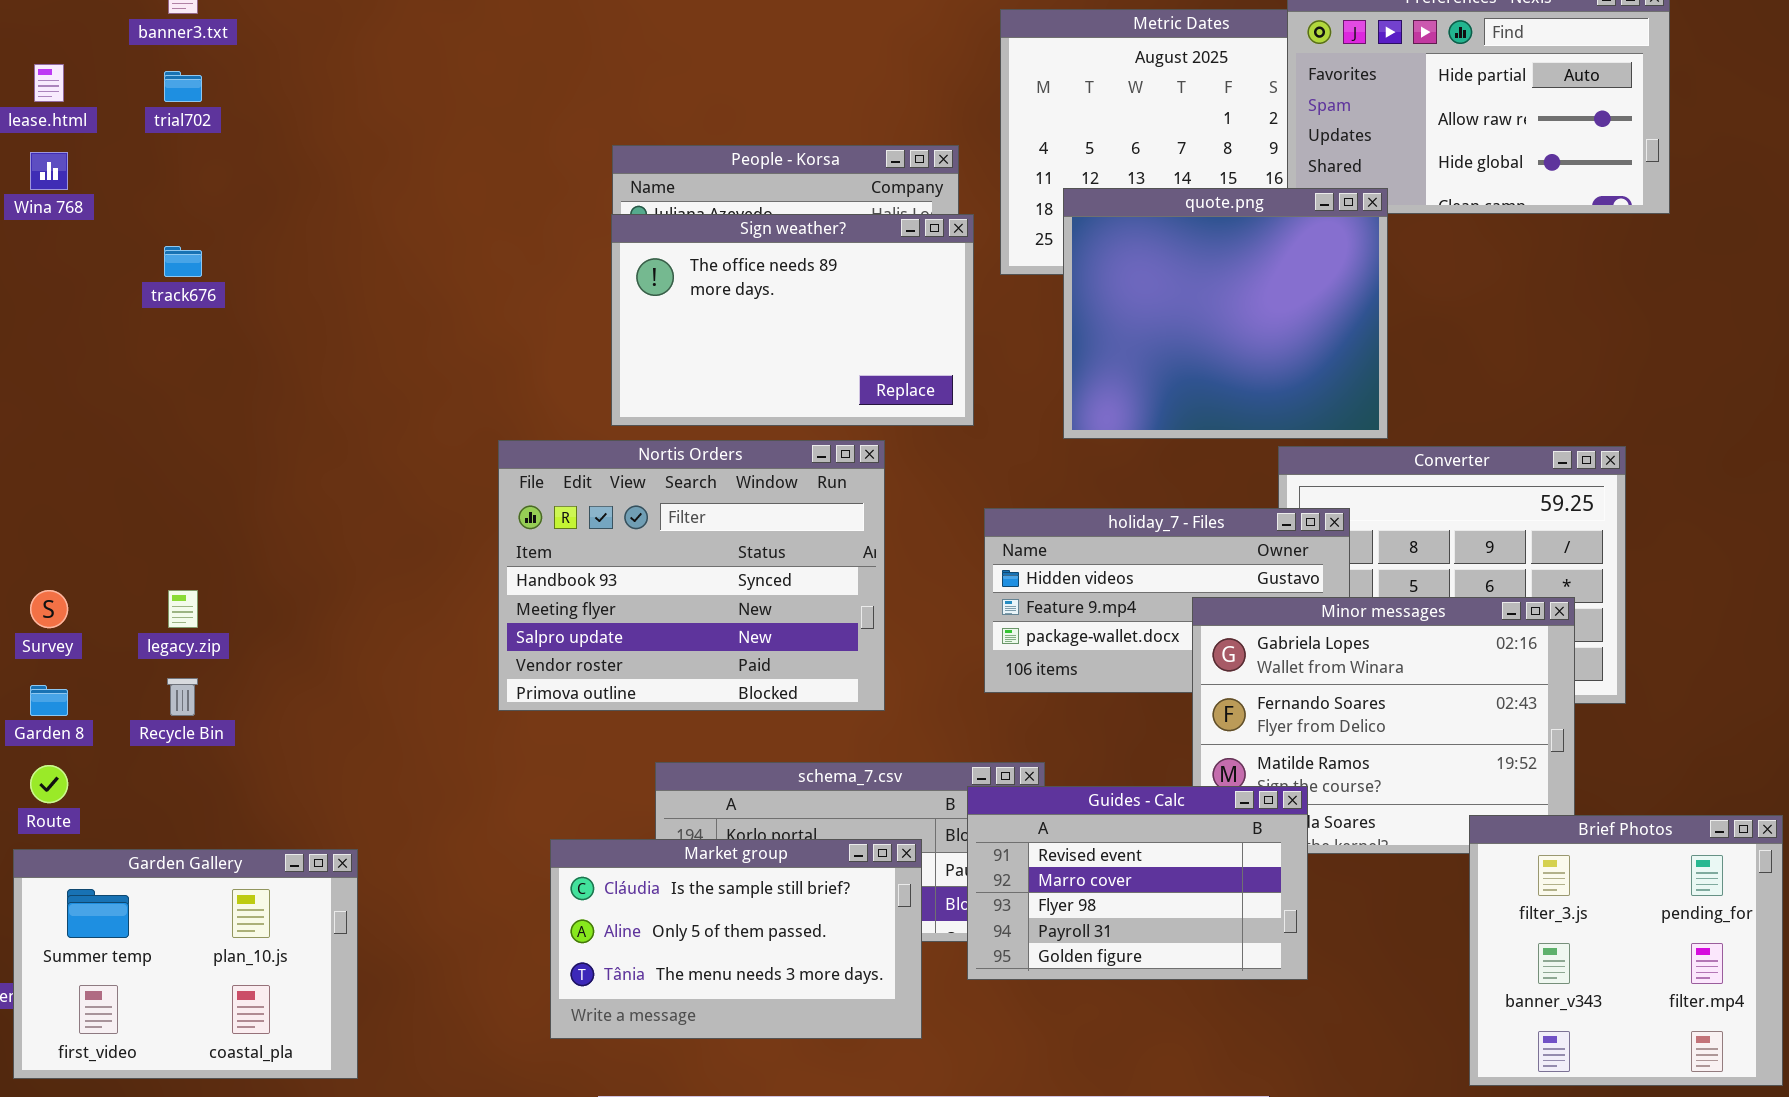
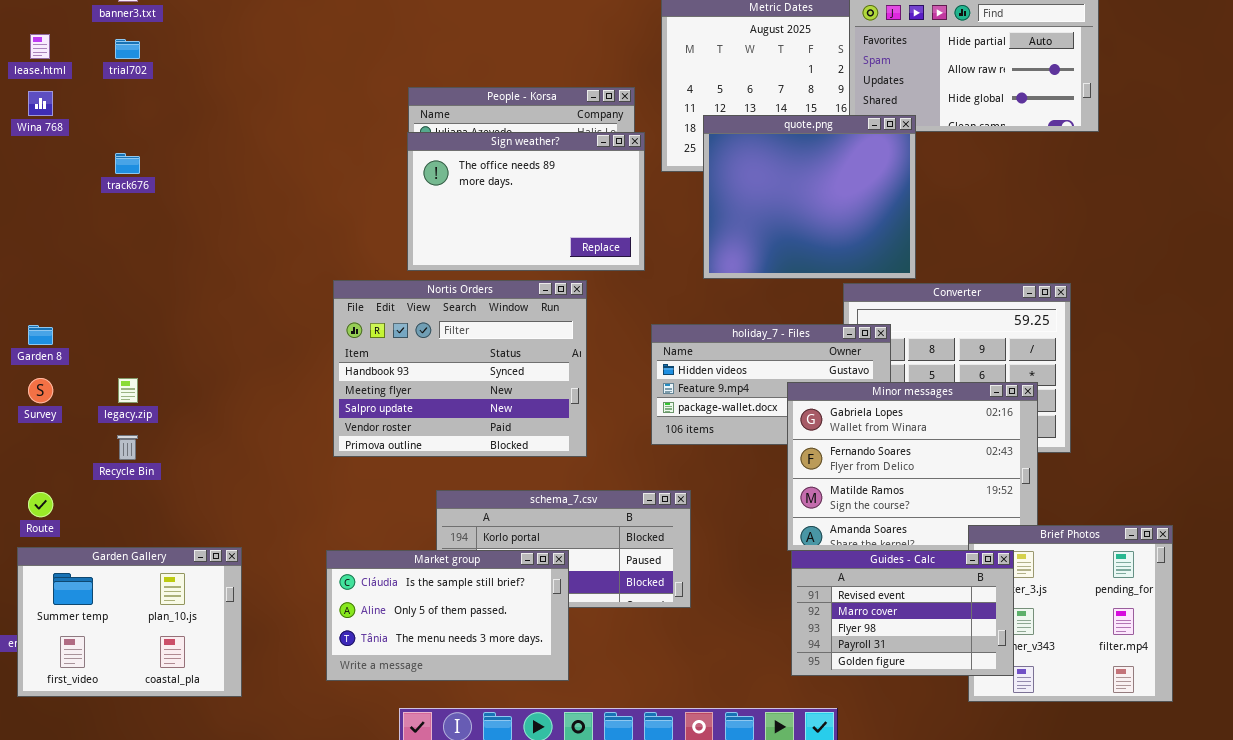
Garden 8: [30,685,68,716] -> [28,325,53,345], moved
Guides - Calc: [967,786,1308,980] -> [791,550,1014,676], moved
Market group: [550,839,922,1039] -> [326,550,569,681], moved

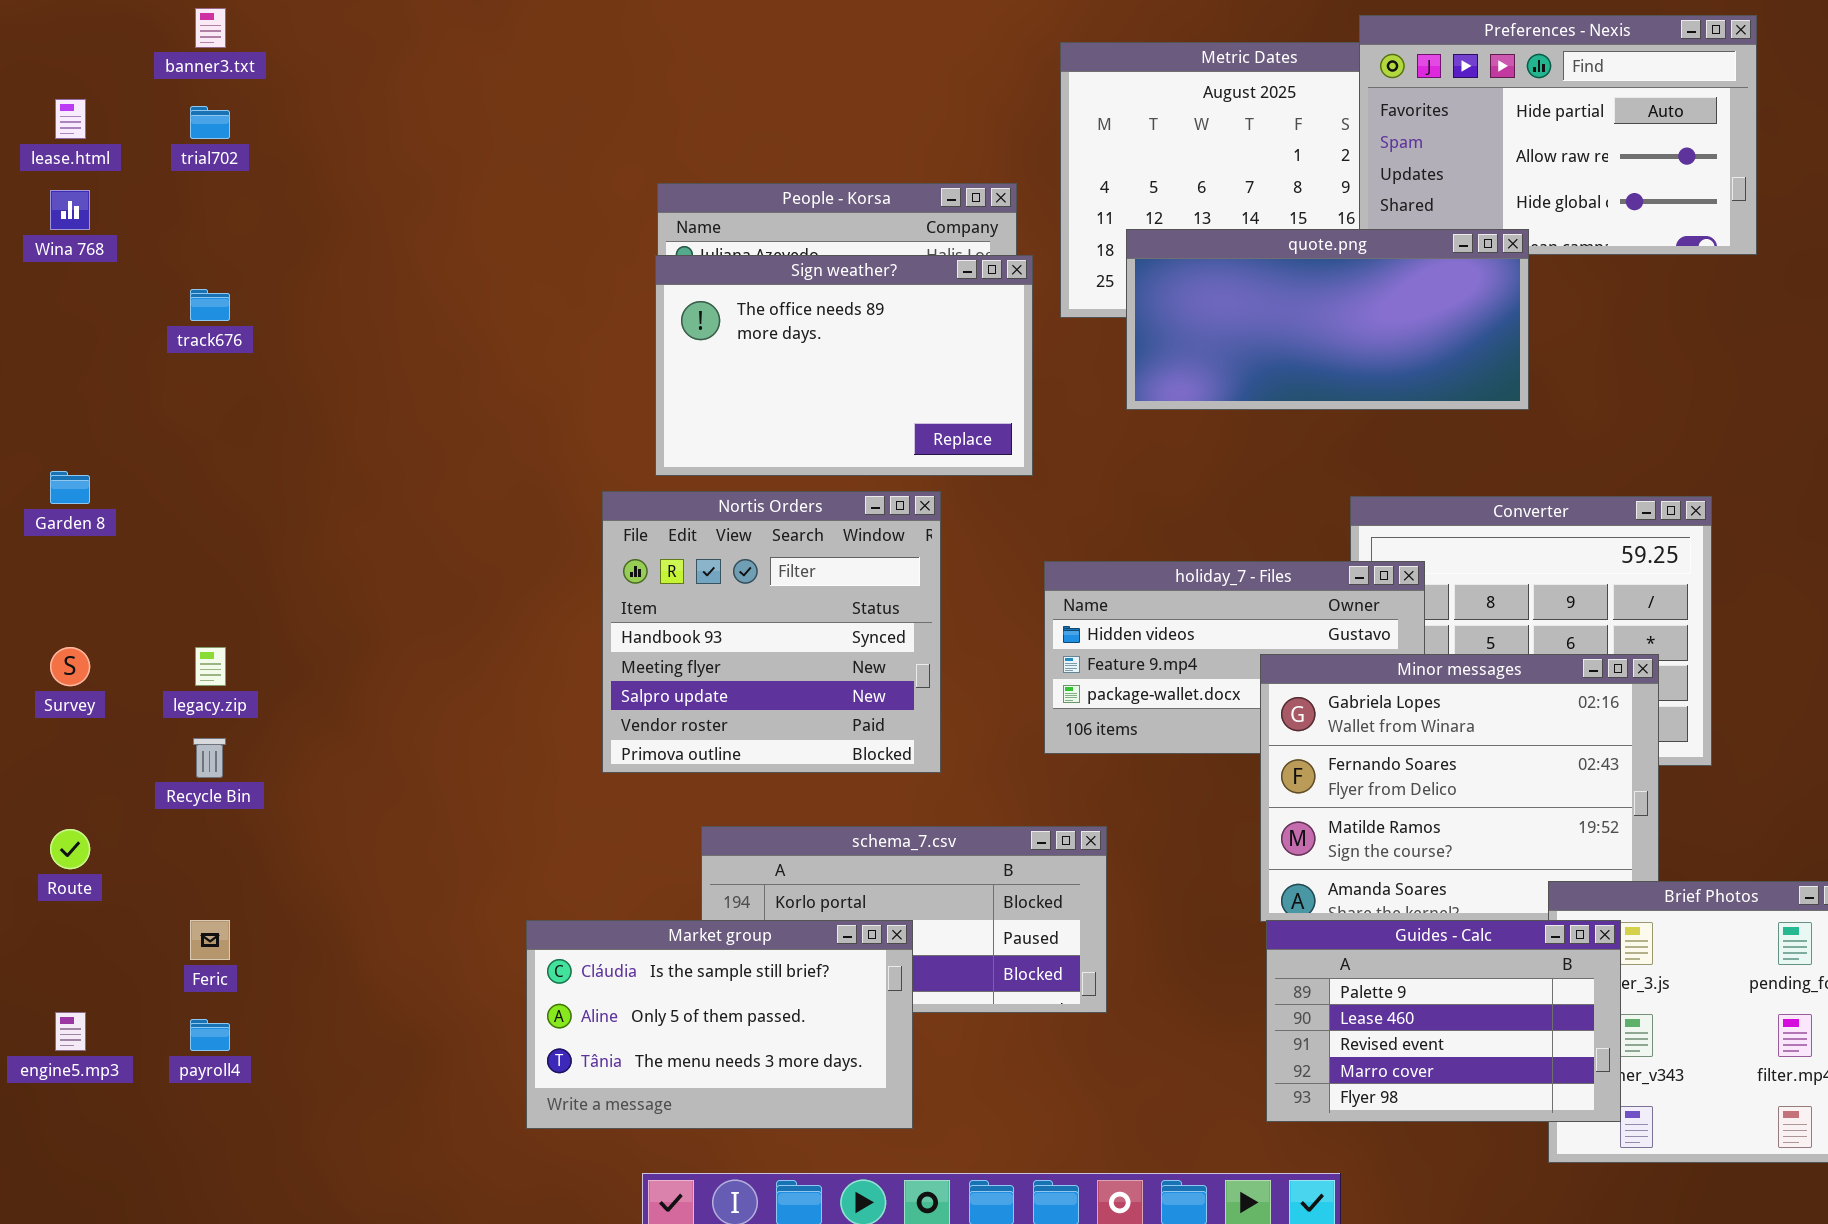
quote.png: [703,115,916,279] -> [1126,229,1529,410], resized
Nortis Orders: [333,280,587,457] -> [602,491,941,773], resized
Garden 8: [28,325,53,345] -> [50,471,90,504], moved
Garden Gallery: [17,547,242,697] -> none, closed
Guides - Calc: [791,550,1014,676] -> [1266,920,1621,1122], scrolled up 2 rows

